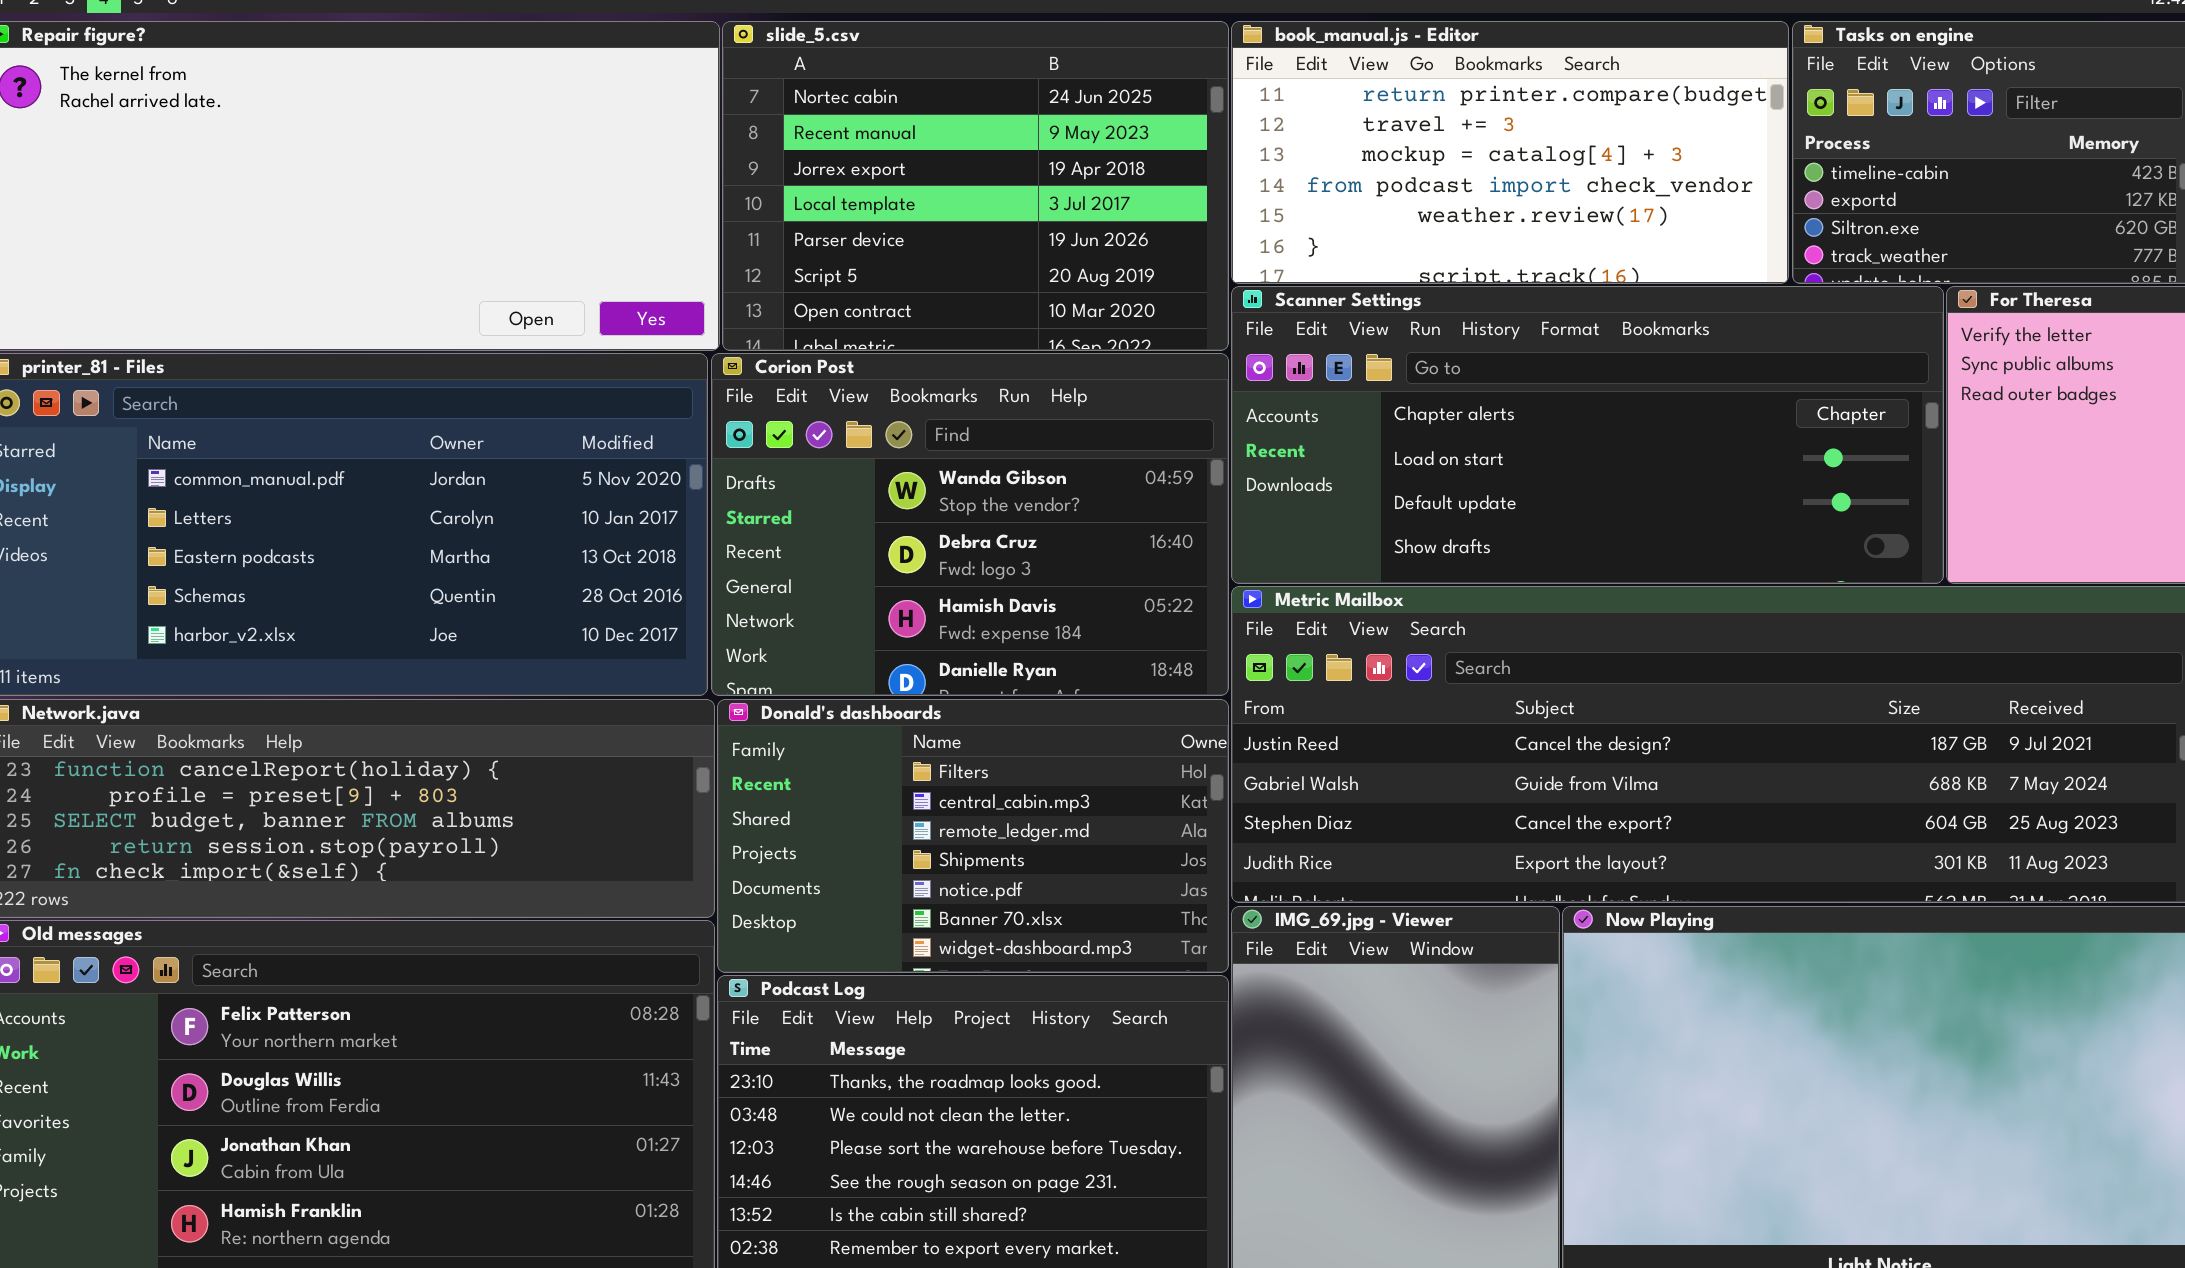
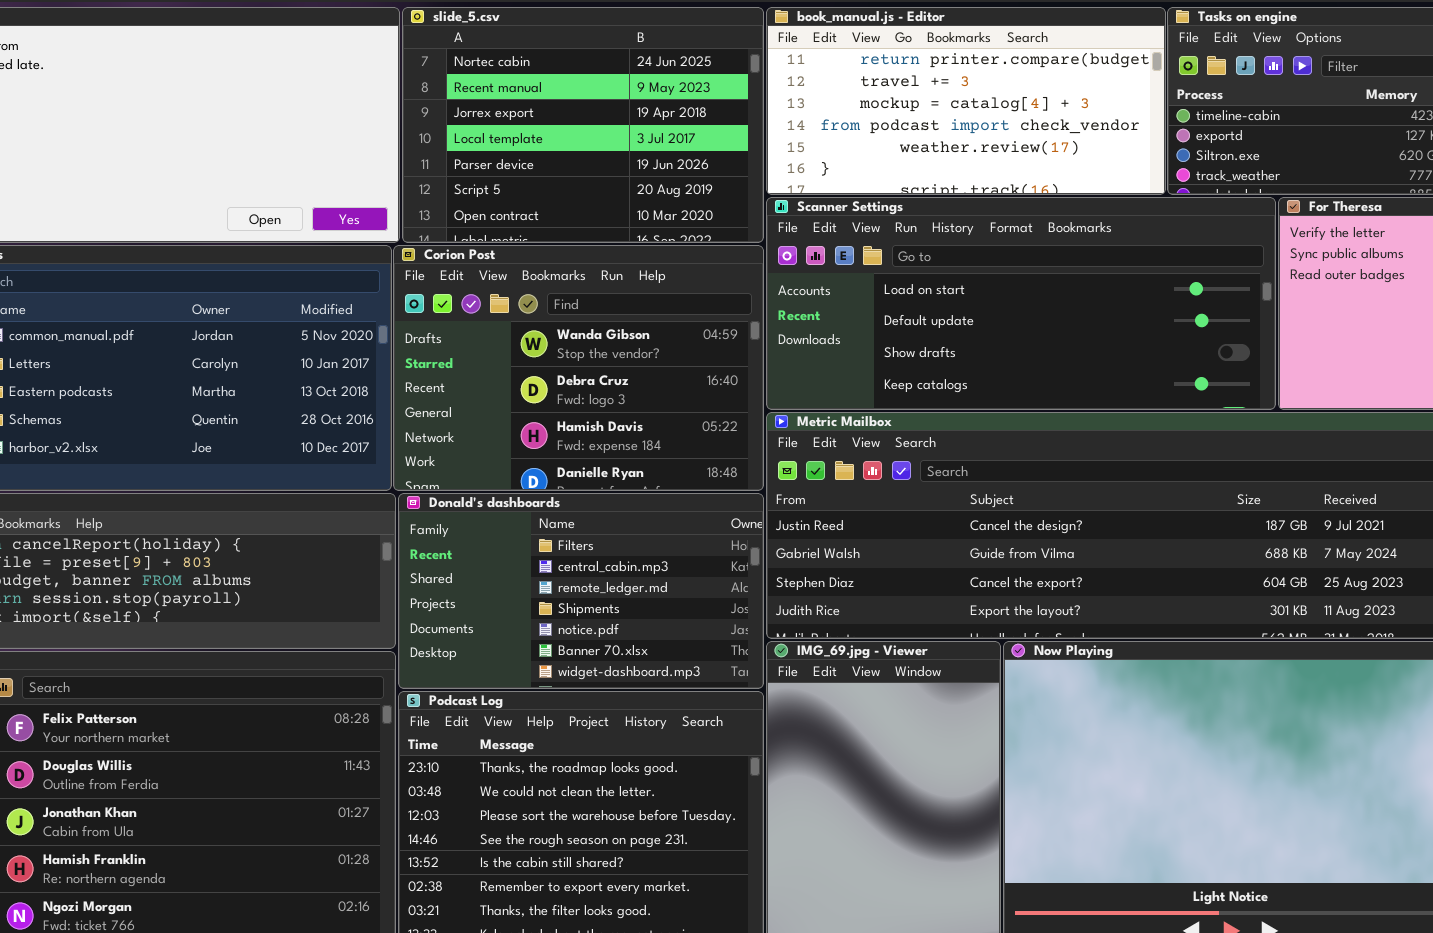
Scanner Settings: [1231,286,1944,584] -> [766,197,1276,410], scrolled down 1 row

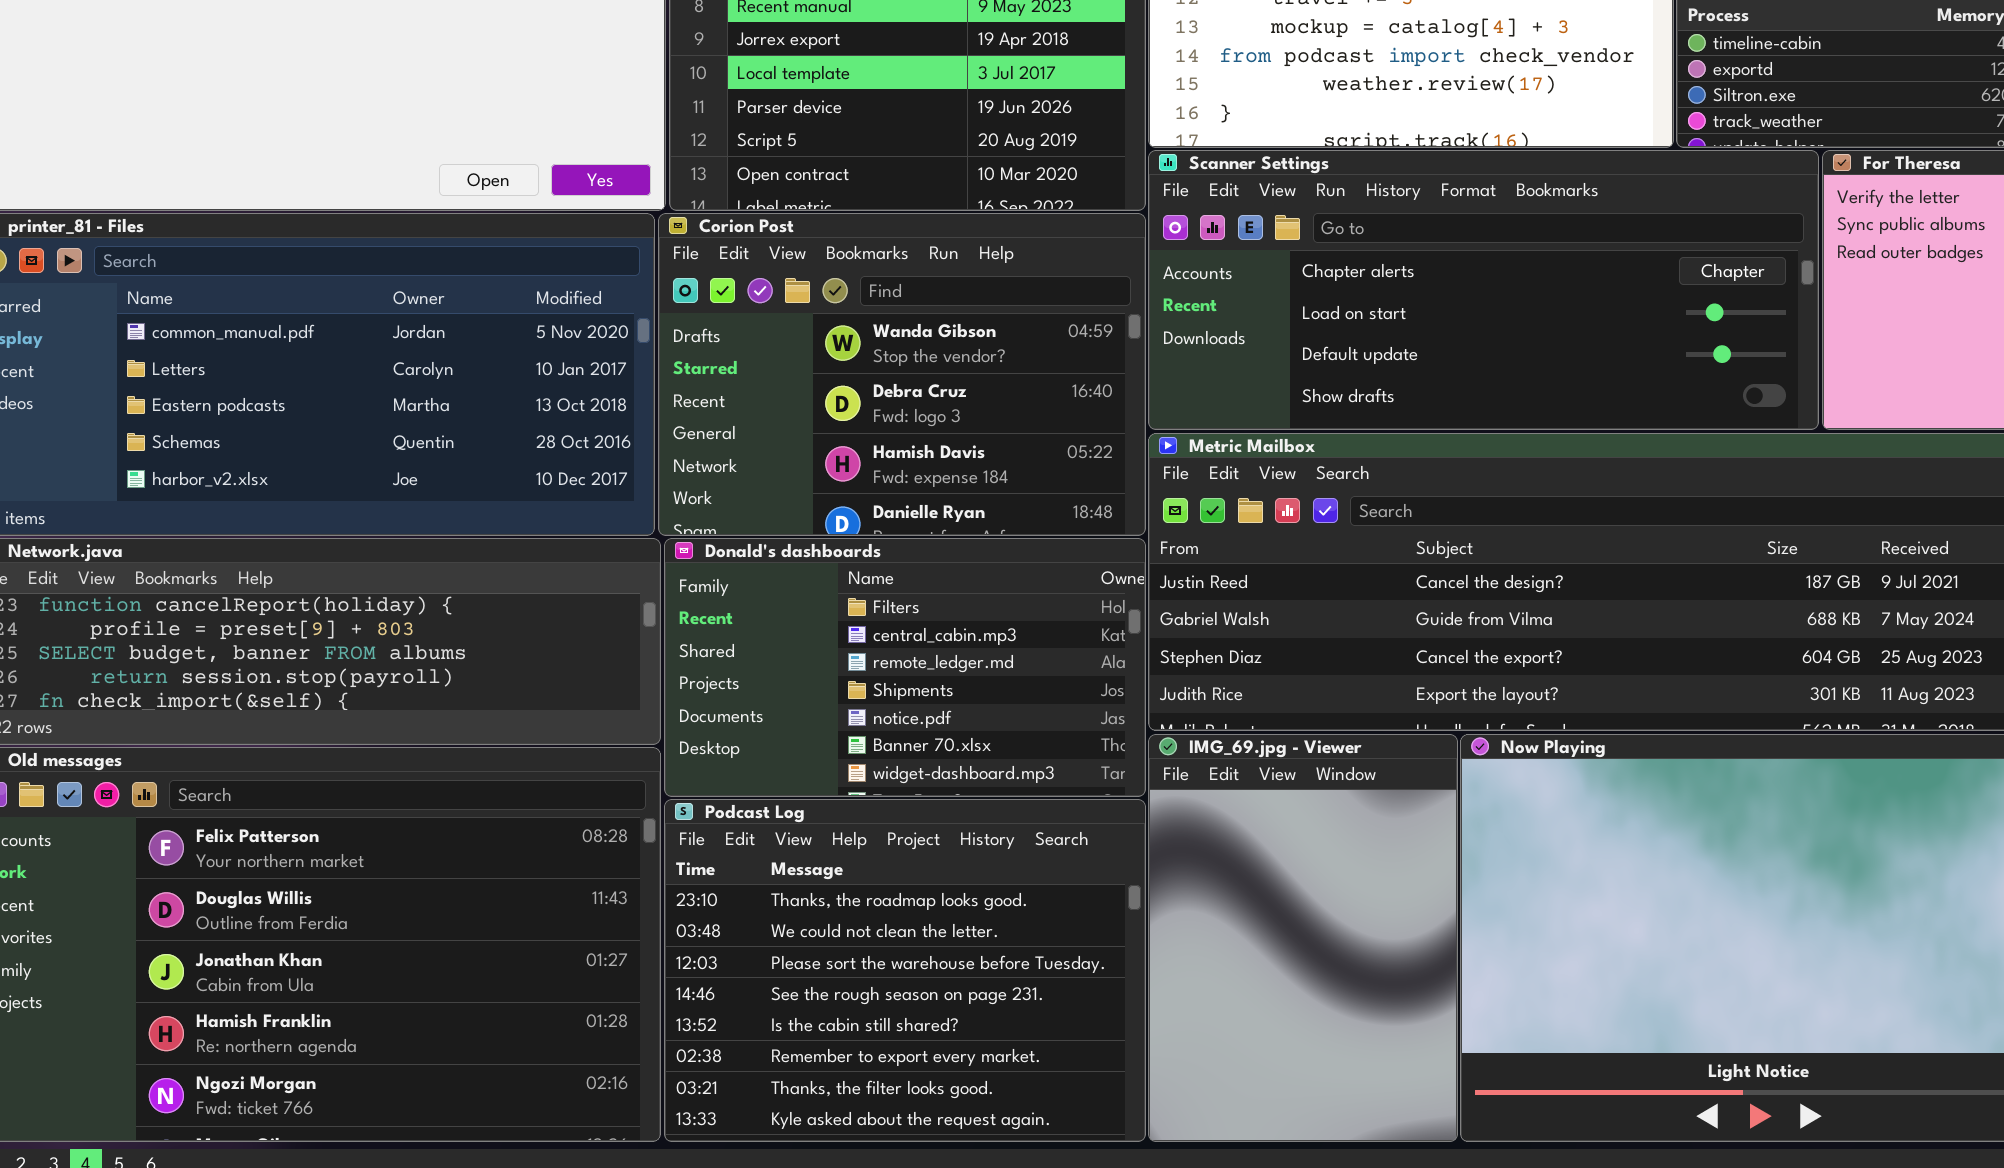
Scanner Settings: [766,197,1276,410] -> [1148,150,1819,430], scrolled up 1 row

